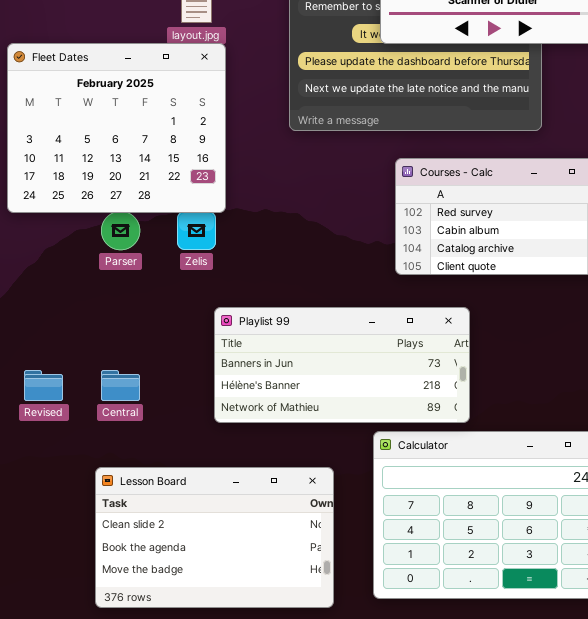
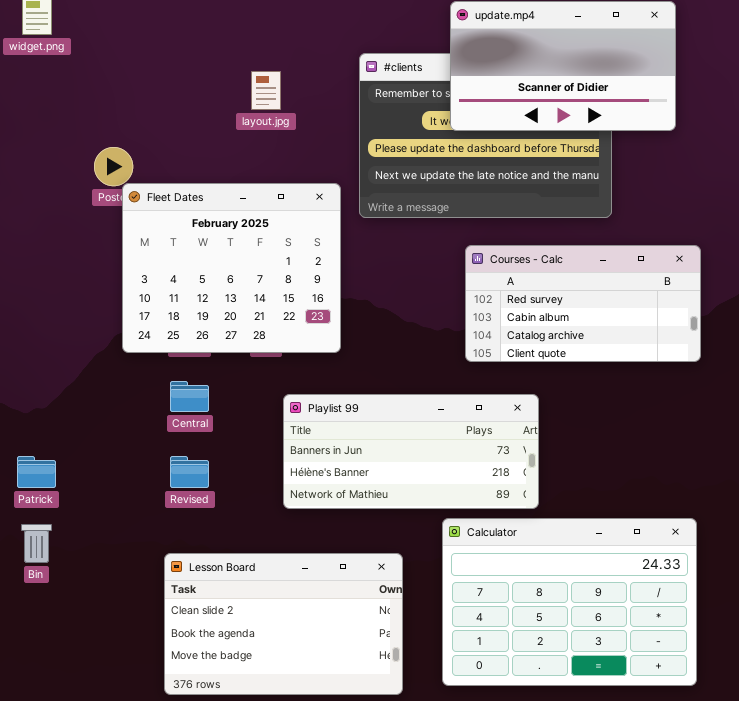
Fleet Dates: [7,43,226,213] -> [122,183,341,353], moved
Revised: [24,370,63,401] -> [170,456,209,488], moved
Central: [101,370,140,401] -> [170,381,209,412], moved

